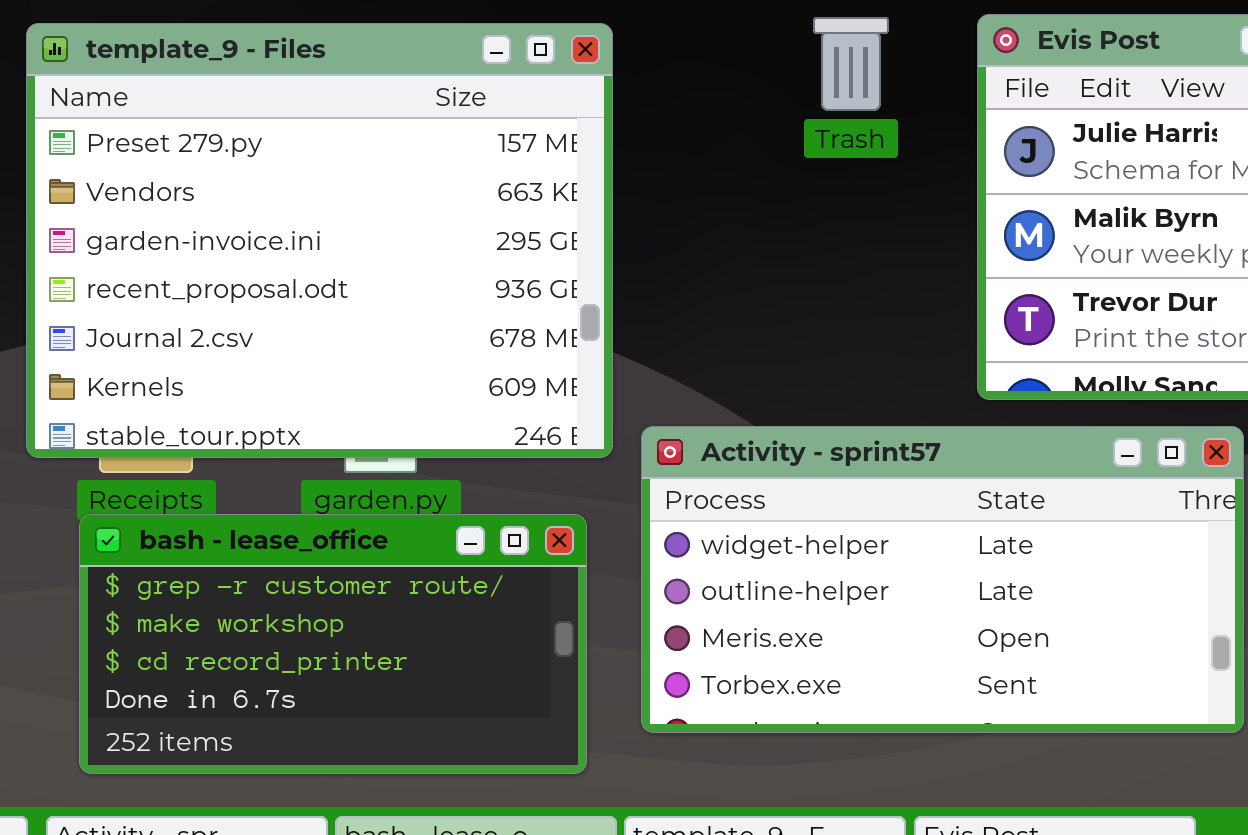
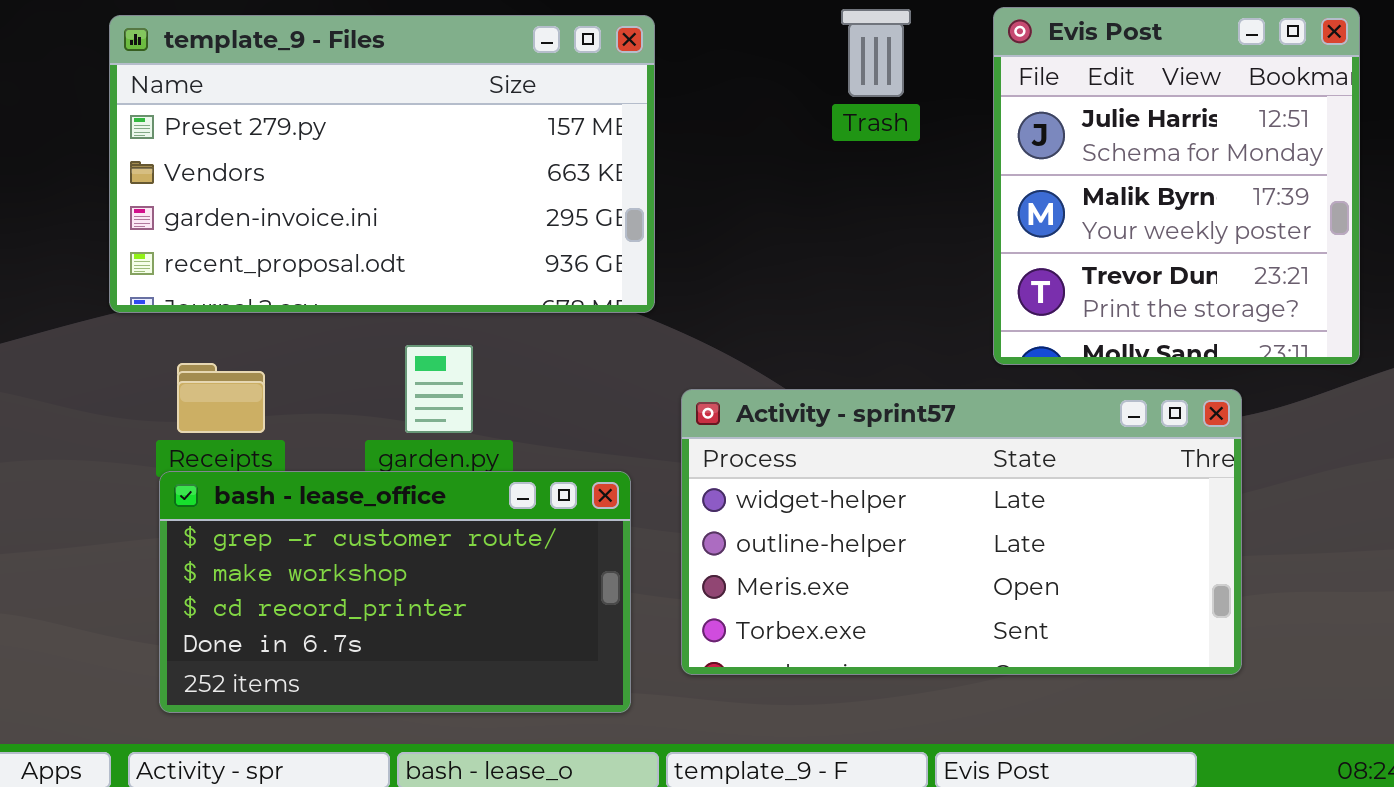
template_9 - Files: [26,23,613,458] -> [109,15,655,313], resized

